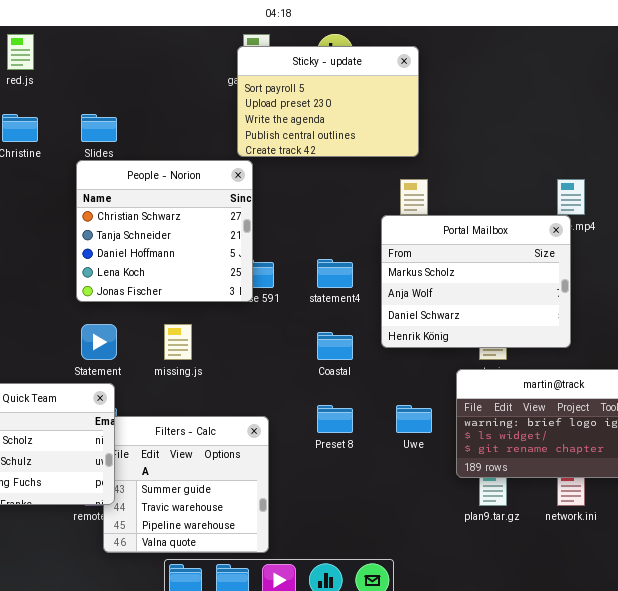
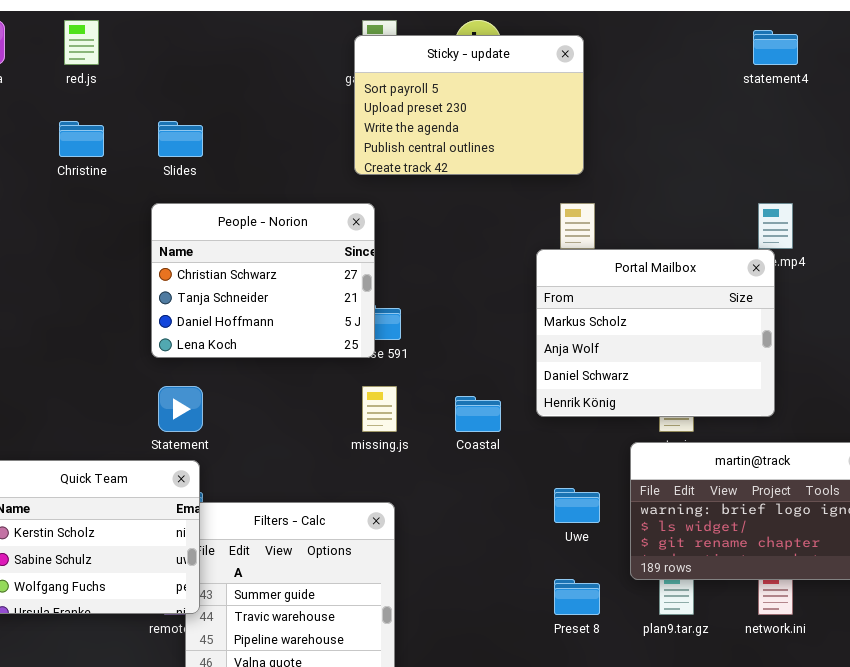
People - Norion: [76,160,253,302] -> [151,203,375,358], resized
statement4: [317,259,353,288] -> [753,30,798,65], moved
missing.js: [164,324,192,360] -> [362,386,397,432], moved
Preset 8: [317,405,353,433] -> [554,579,600,615], moved

